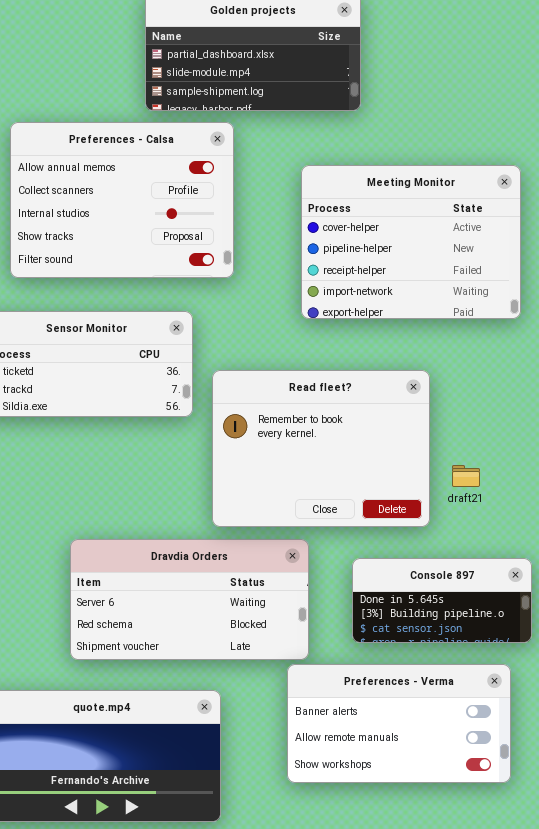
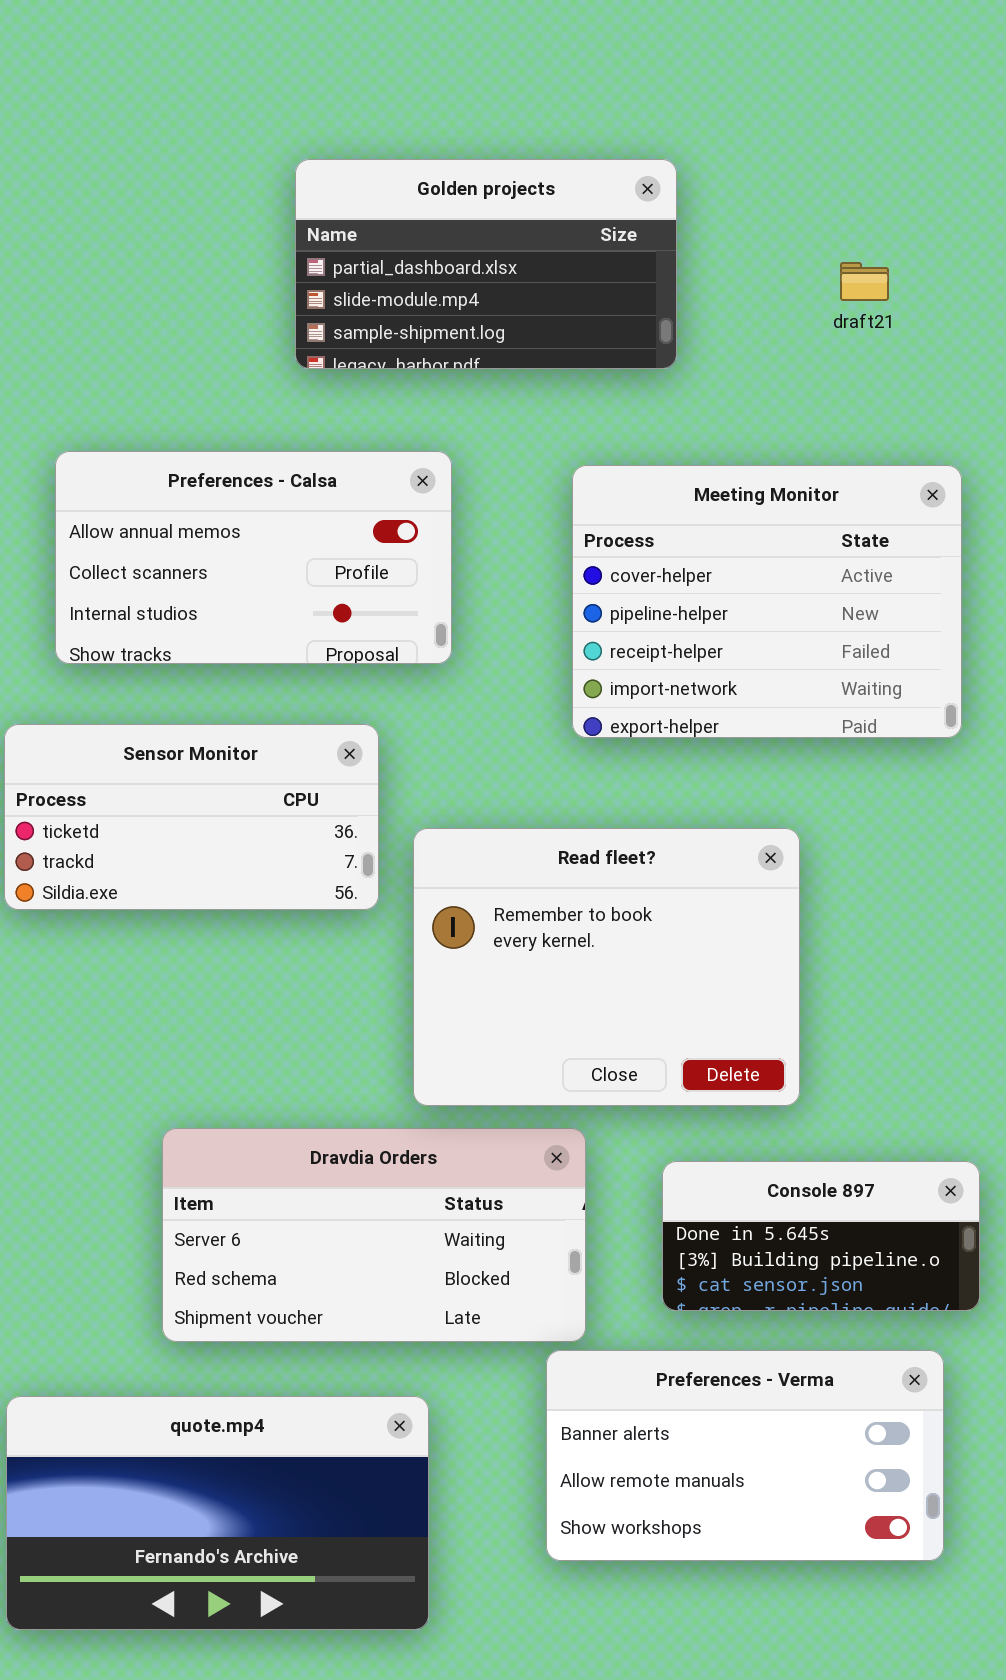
Preferences - Calsa: [10,122,234,278] -> [55,451,452,664], resized
draft21: [452,465,480,487] -> [840,262,889,301], moved

